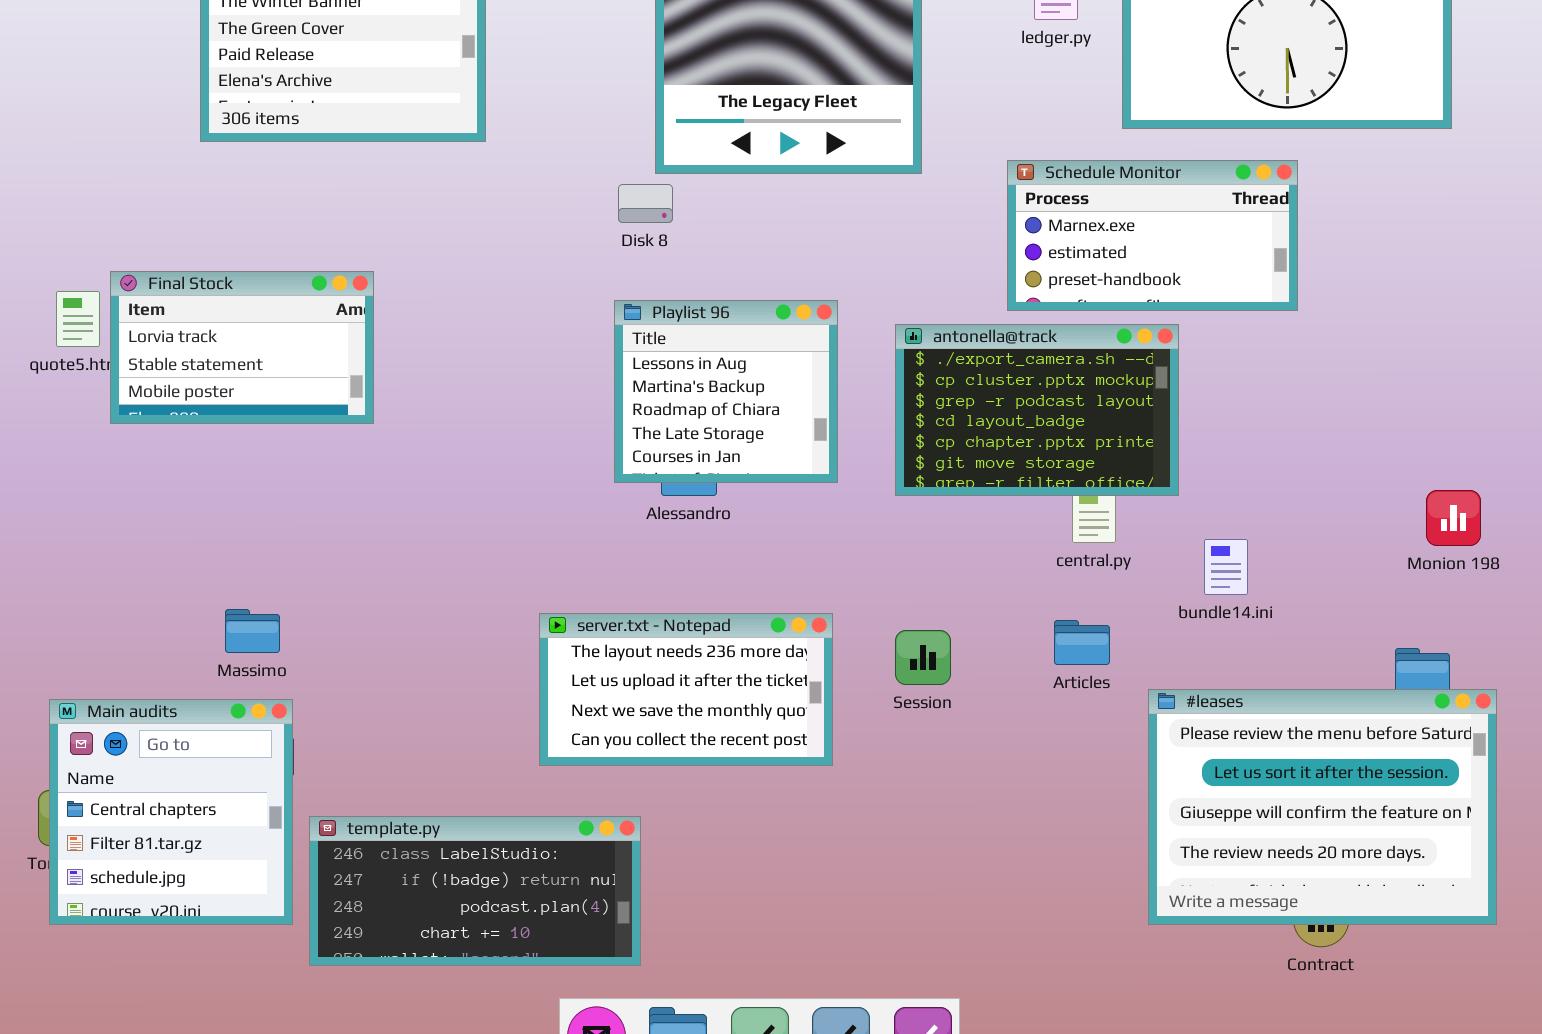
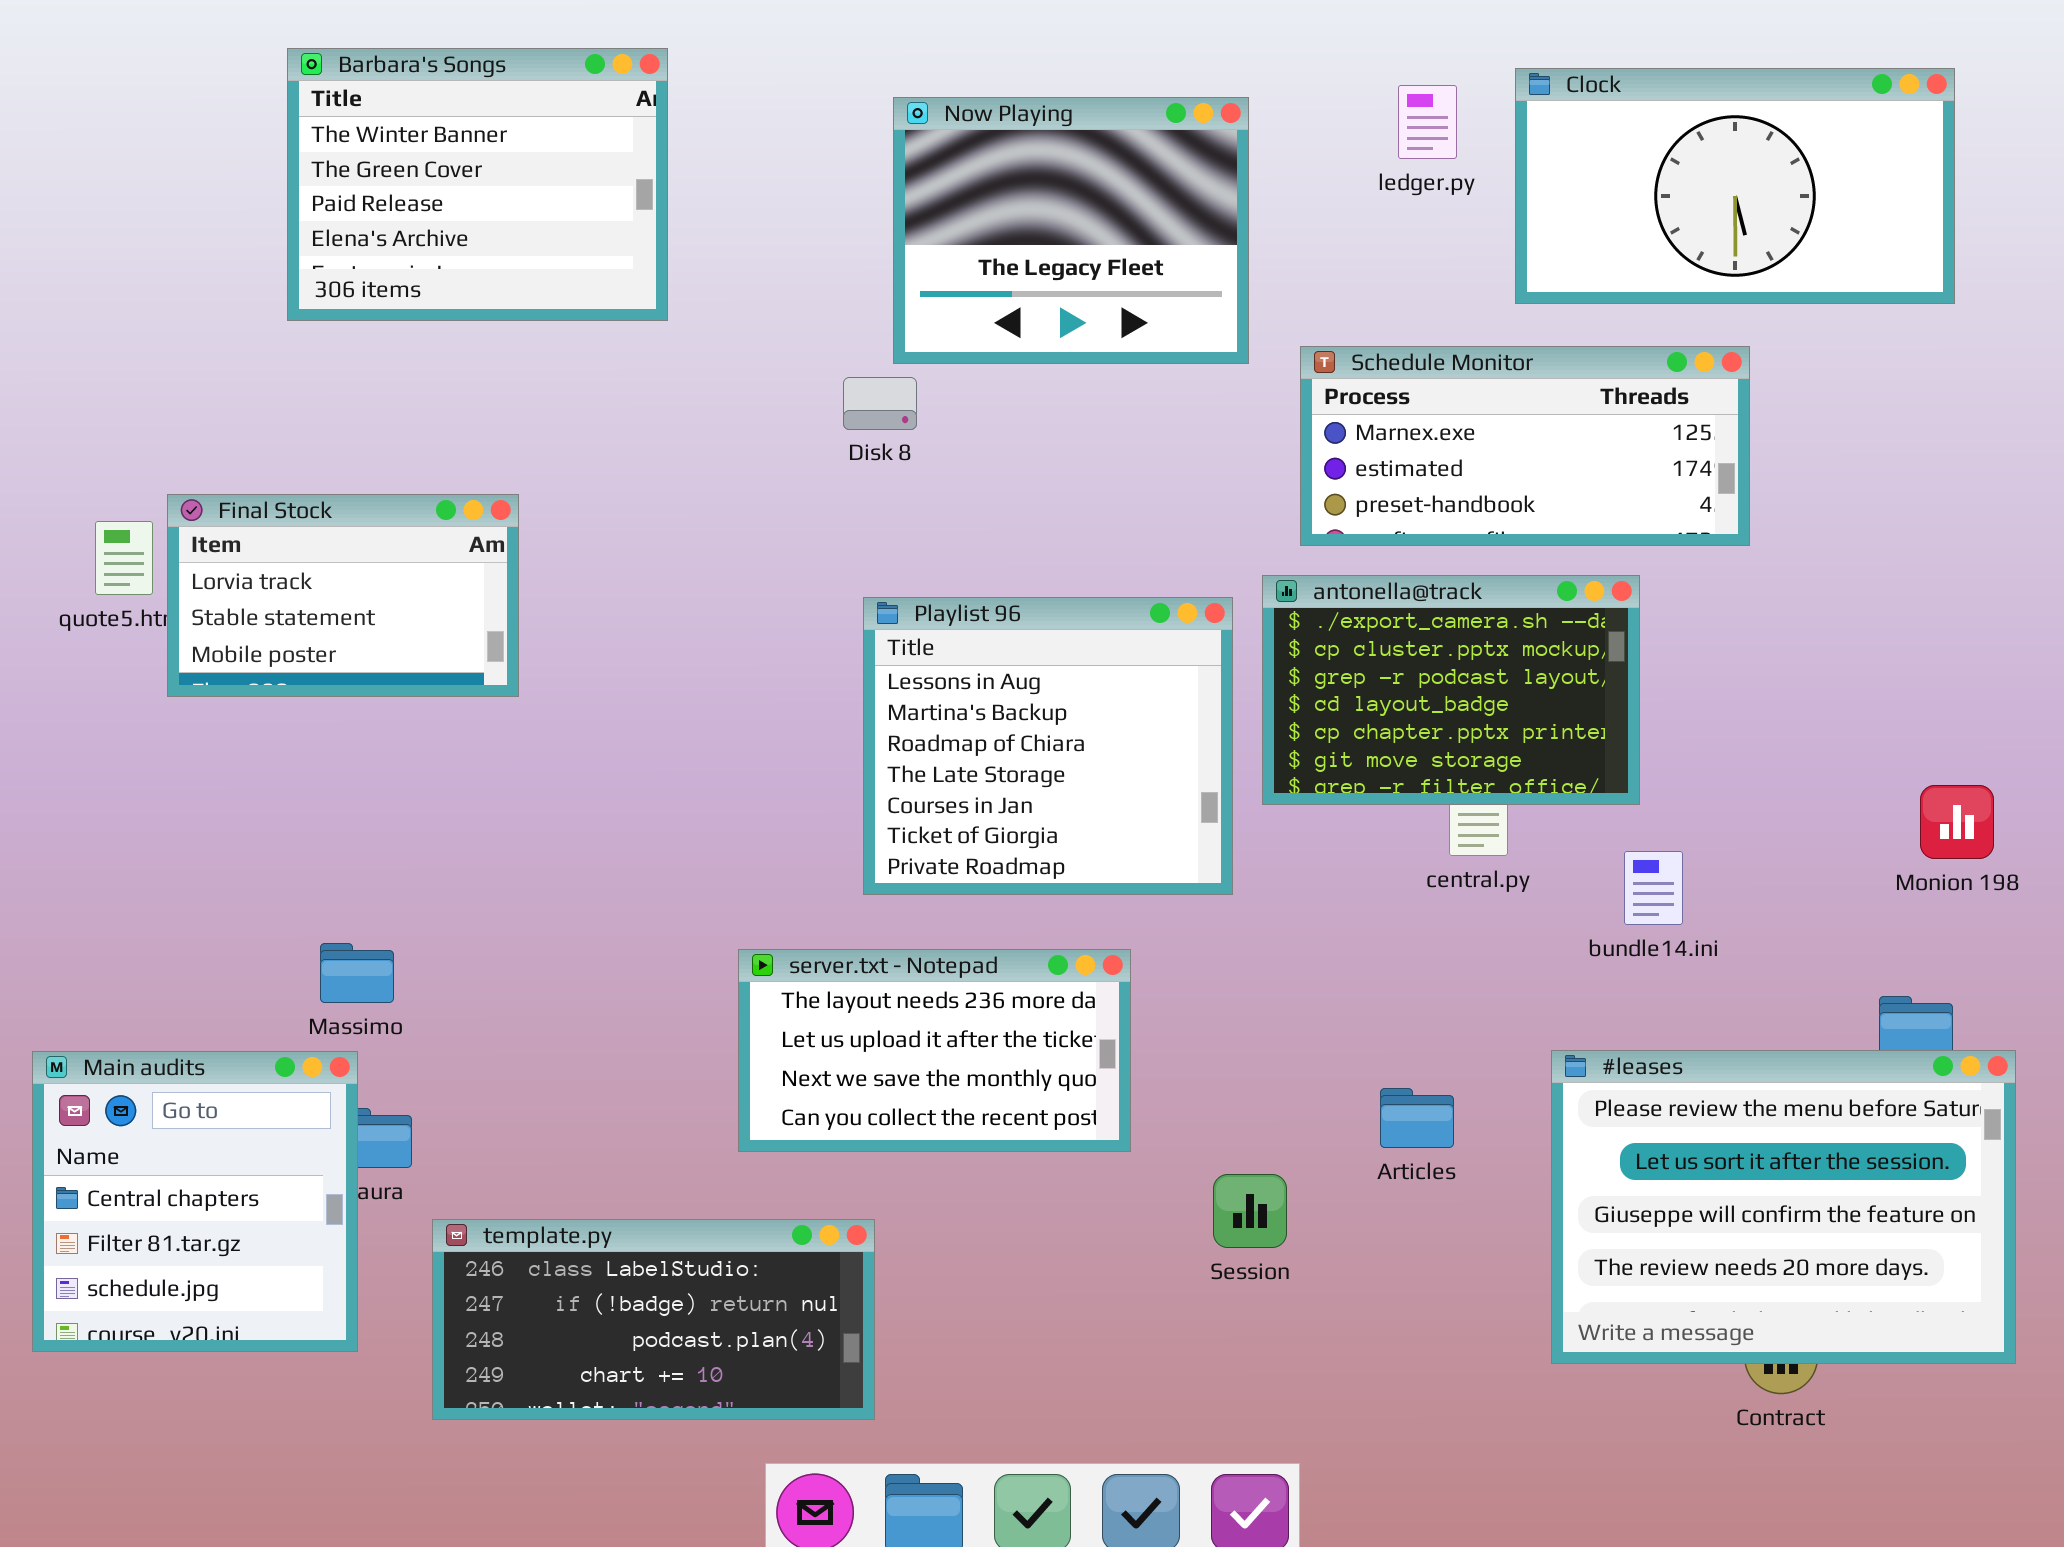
Schedule Monitor: [1007,160,1298,311] -> [1300,346,1750,546], resized
Playlist 96: [614,300,838,483] -> [863,597,1233,895], moved, resized
antonella@track: [895,324,1179,496] -> [1262,575,1640,805], moved
Articles: [1054,620,1110,665] -> [1380,1088,1454,1148], moved
Session: [895,630,951,685] -> [1213,1174,1287,1248], moved
Main audits: [49,699,293,925] -> [32,1051,358,1352], moved

